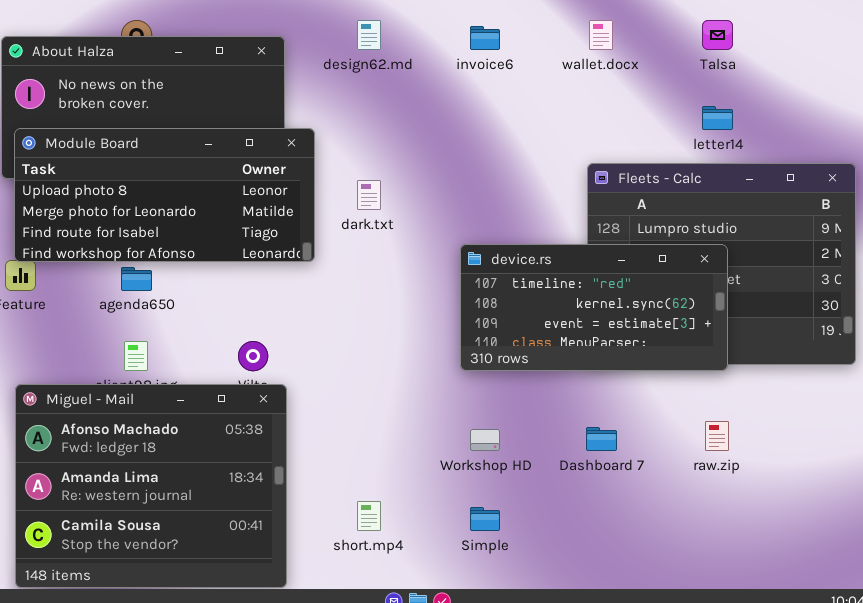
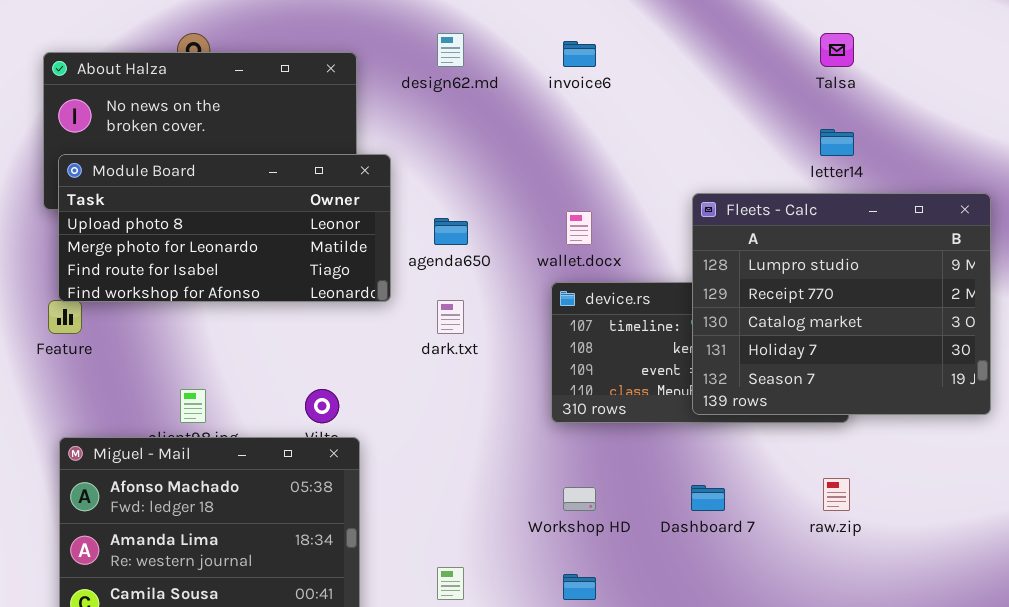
wallet.docx: [589,20,613,50] -> [566,211,592,245], moved
Fleets - Calc: [587,163,856,365] -> [692,193,991,415], raised
dark.txt: [357,180,381,210] -> [437,300,464,334], moved
agenda650: [121,267,152,291] -> [434,218,468,245], moved

